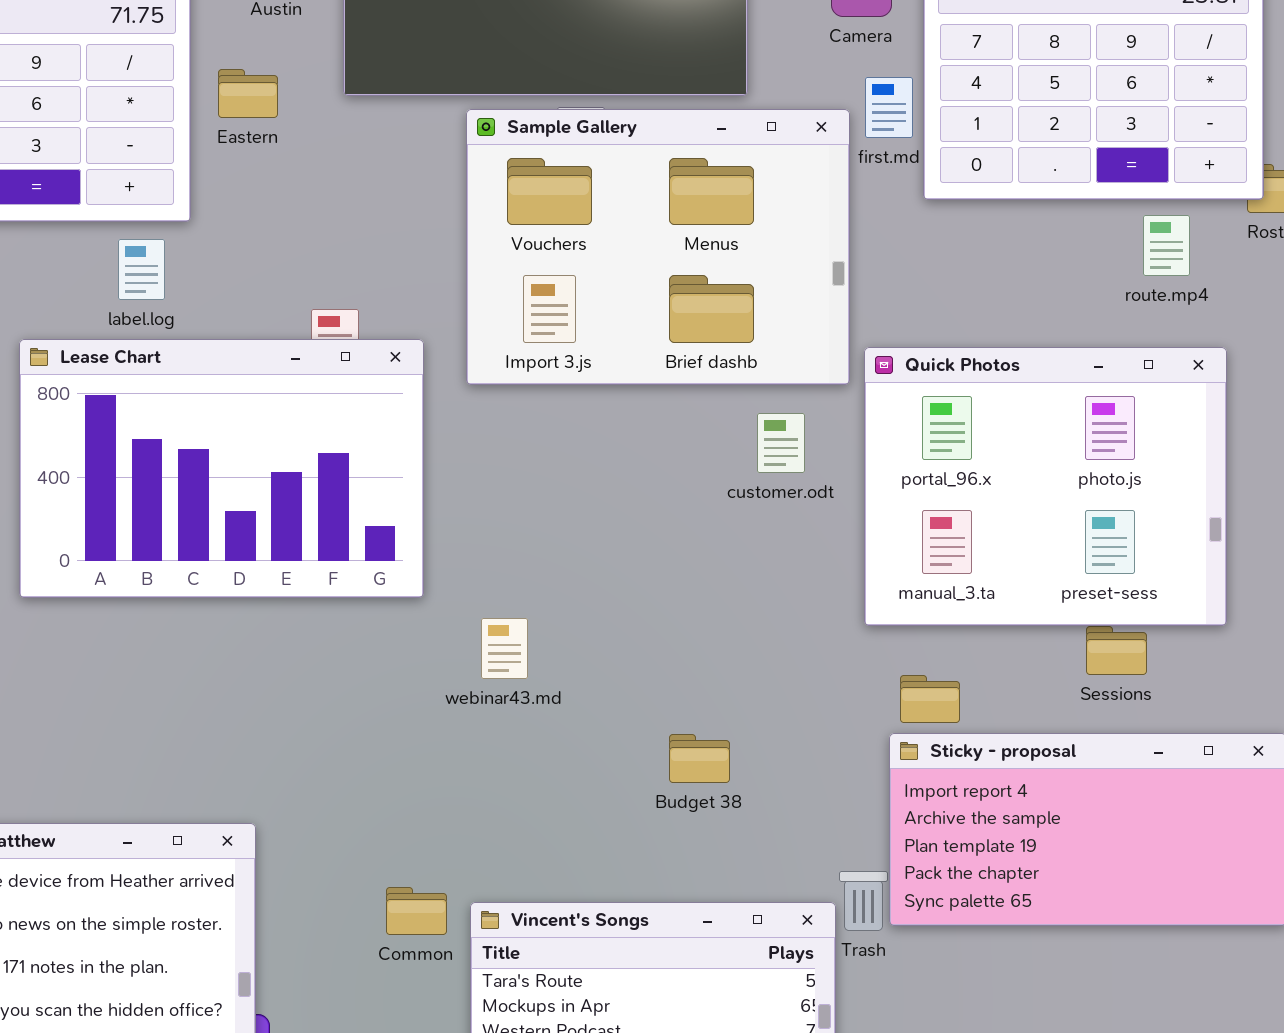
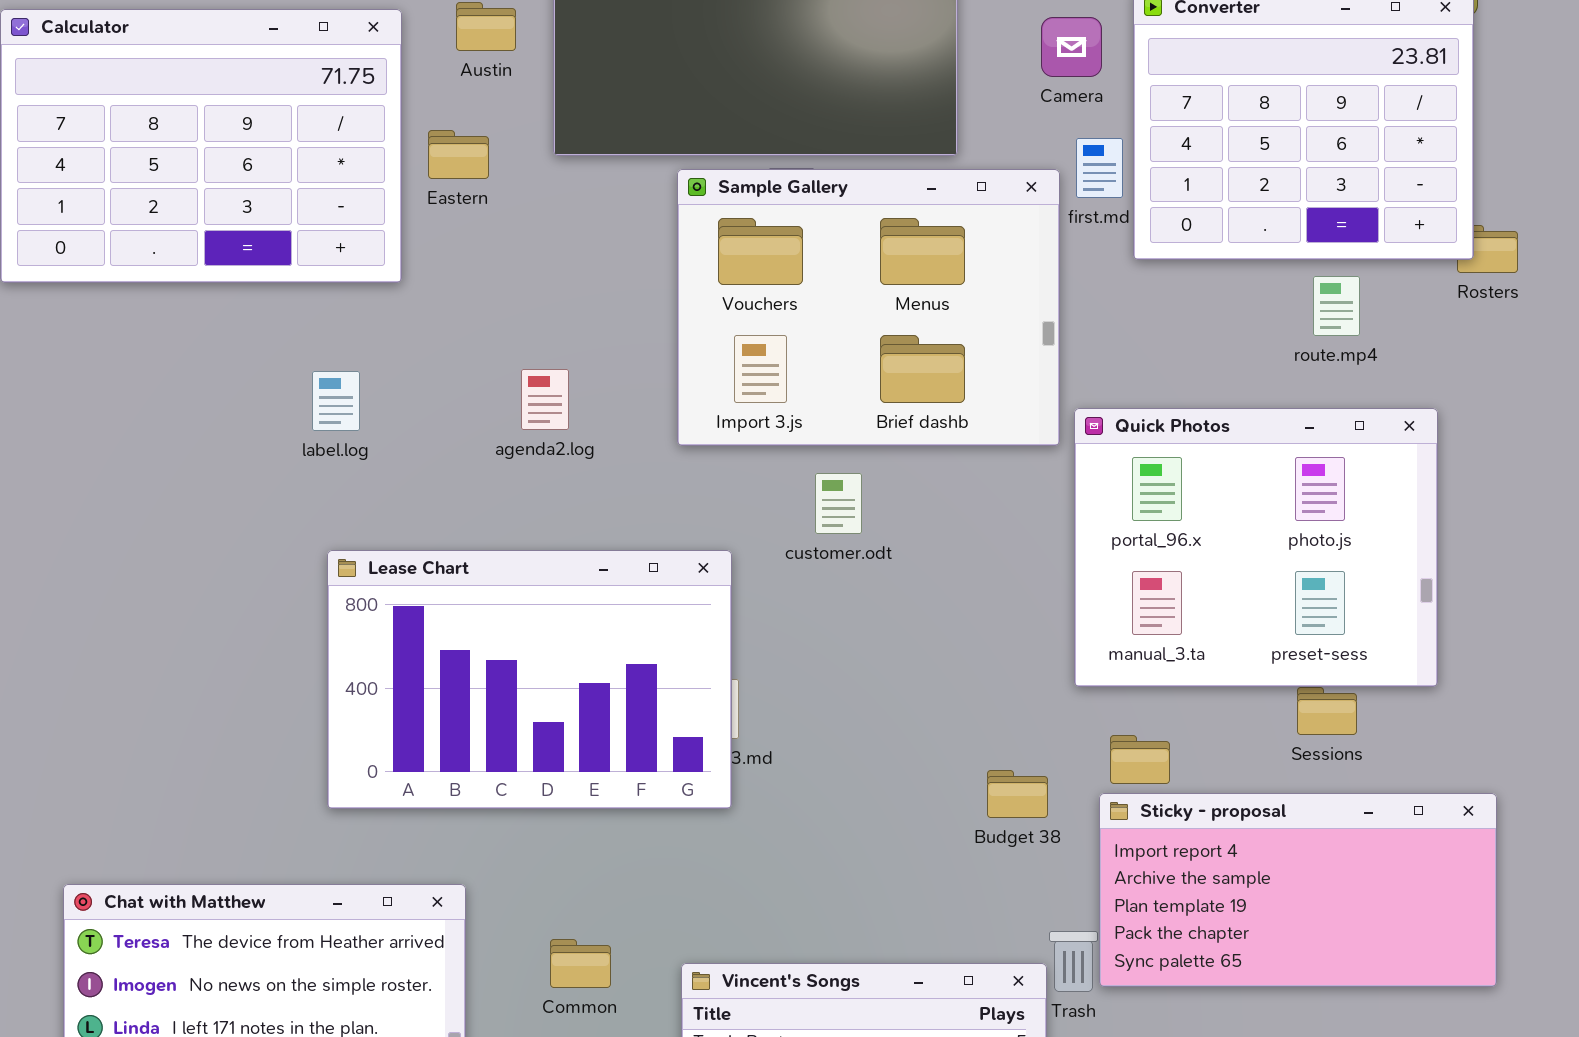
route.mp4: [1143,215,1190,276] -> [1313,276,1360,336], moved
label.log: [118,239,165,300] -> [312,371,360,431], moved
Lease Chart: [19,339,424,598] -> [327,550,732,809], moved
customer.odt: [757,413,805,473] -> [815,473,862,534], moved
Budget 38: [669,734,730,783] -> [987,770,1048,818], moved
Common: [386,887,447,935] -> [550,939,611,988], moved

